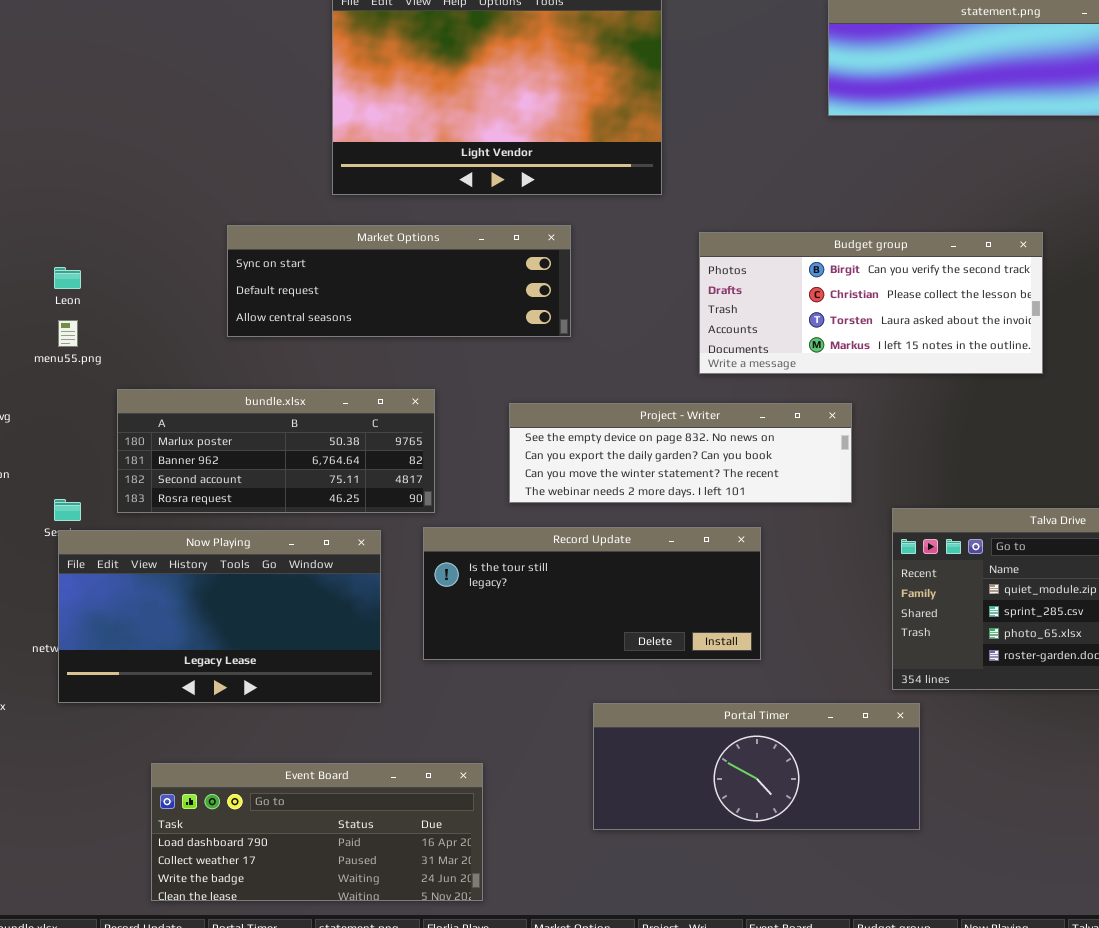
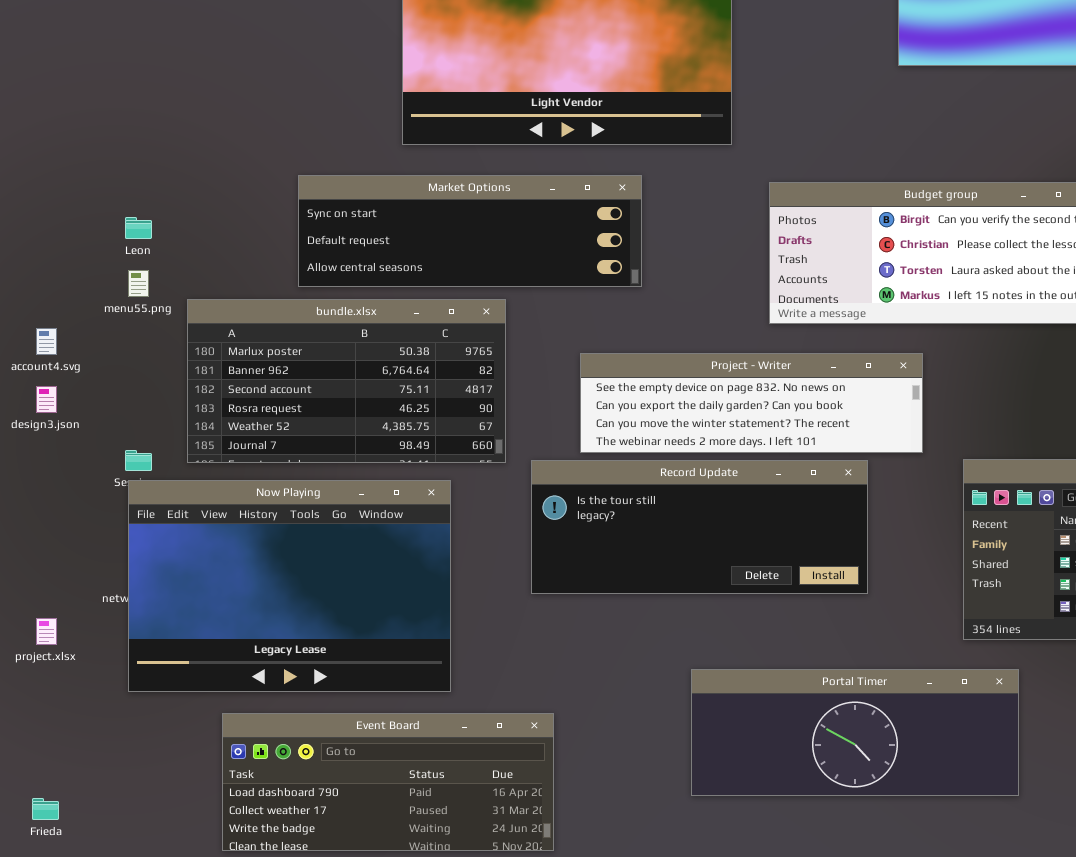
bundle.xlsx: [117,389,435,513] -> [187,299,506,463], resized
Record Update: [423,527,761,660] -> [531,460,868,594], moved
Now Playing: [58,530,381,703] -> [128,480,451,692], resized
Portal Timer: [593,703,920,830] -> [691,669,1019,796], moved

